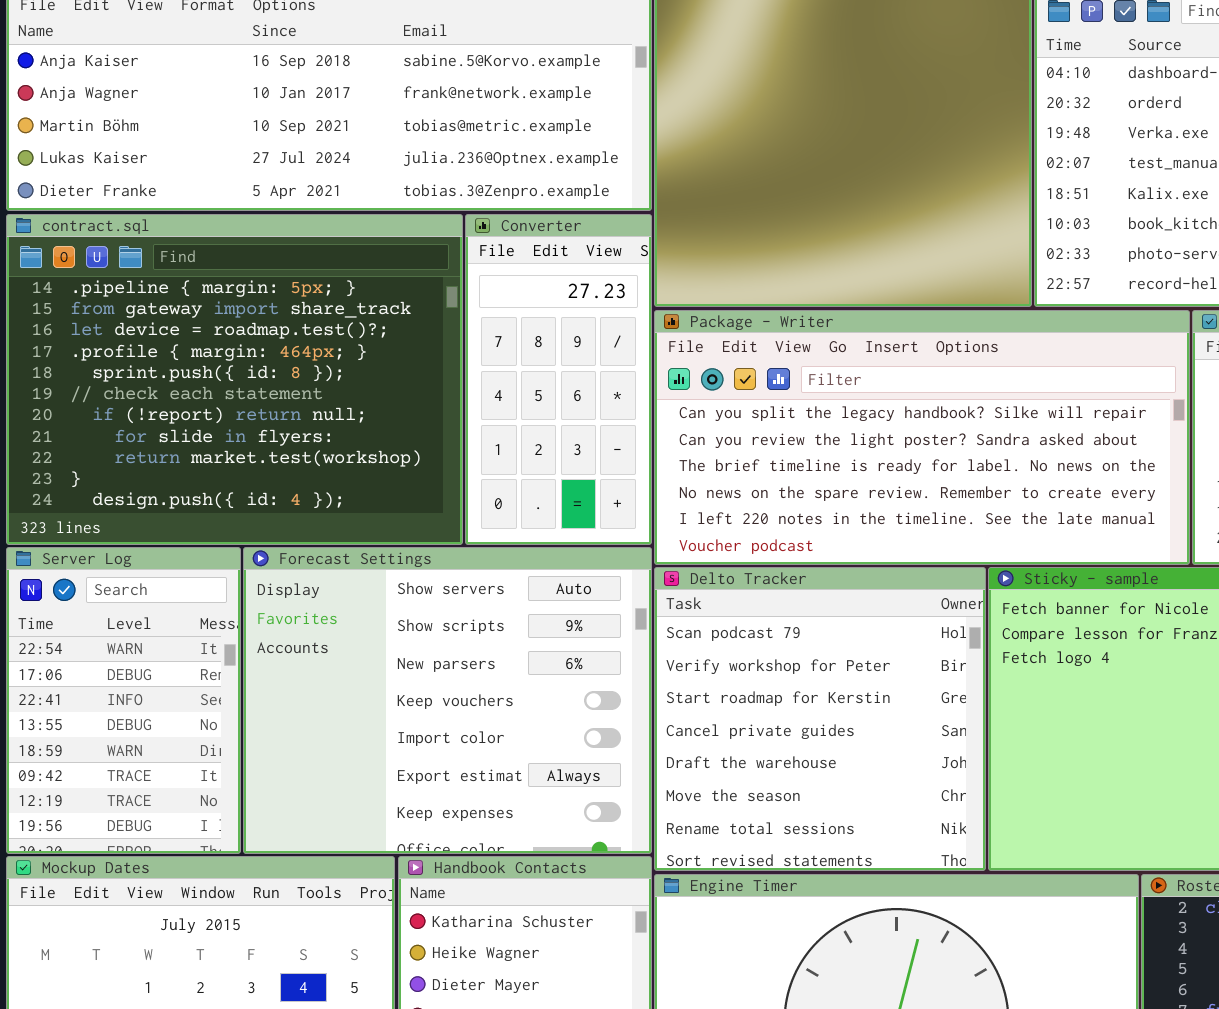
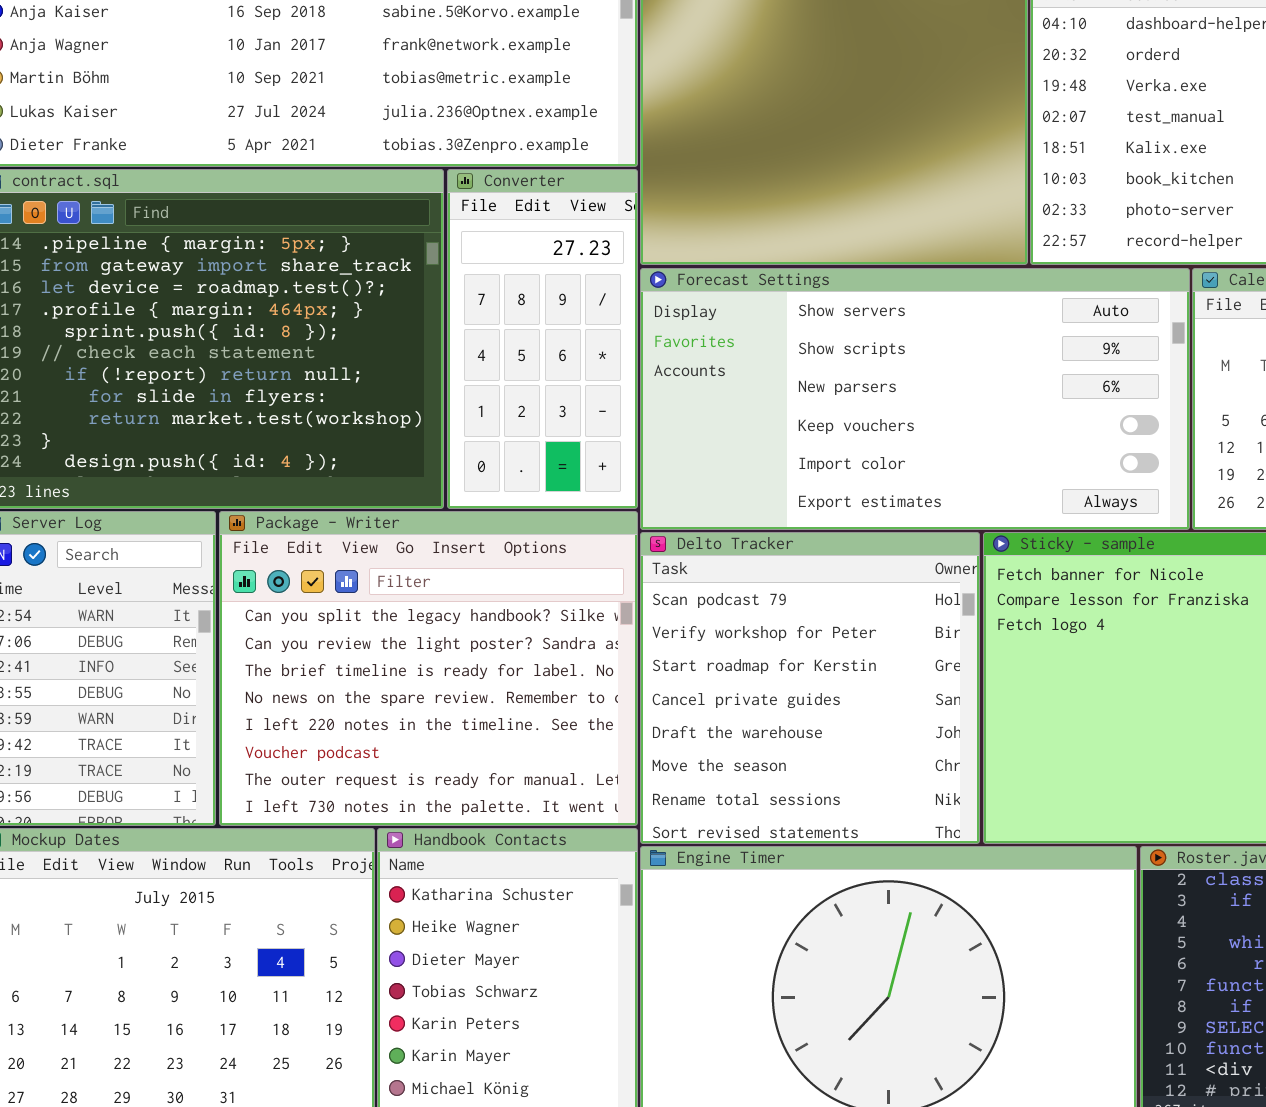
Package - Writer: [654,310,1190,565] -> [219,511,638,826], moved, resized
Forecast Settings: [243,547,652,854] -> [640,268,1190,530], moved, resized

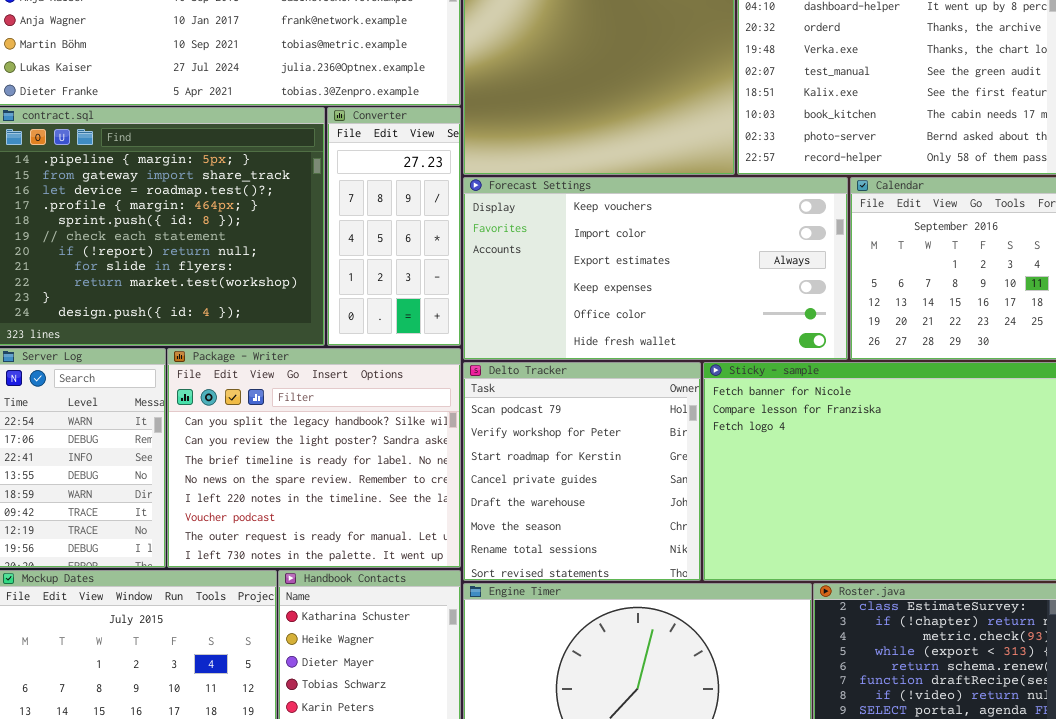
Forecast Settings: [640,268,1190,530] -> [463,177,848,360], scrolled down 3 rows

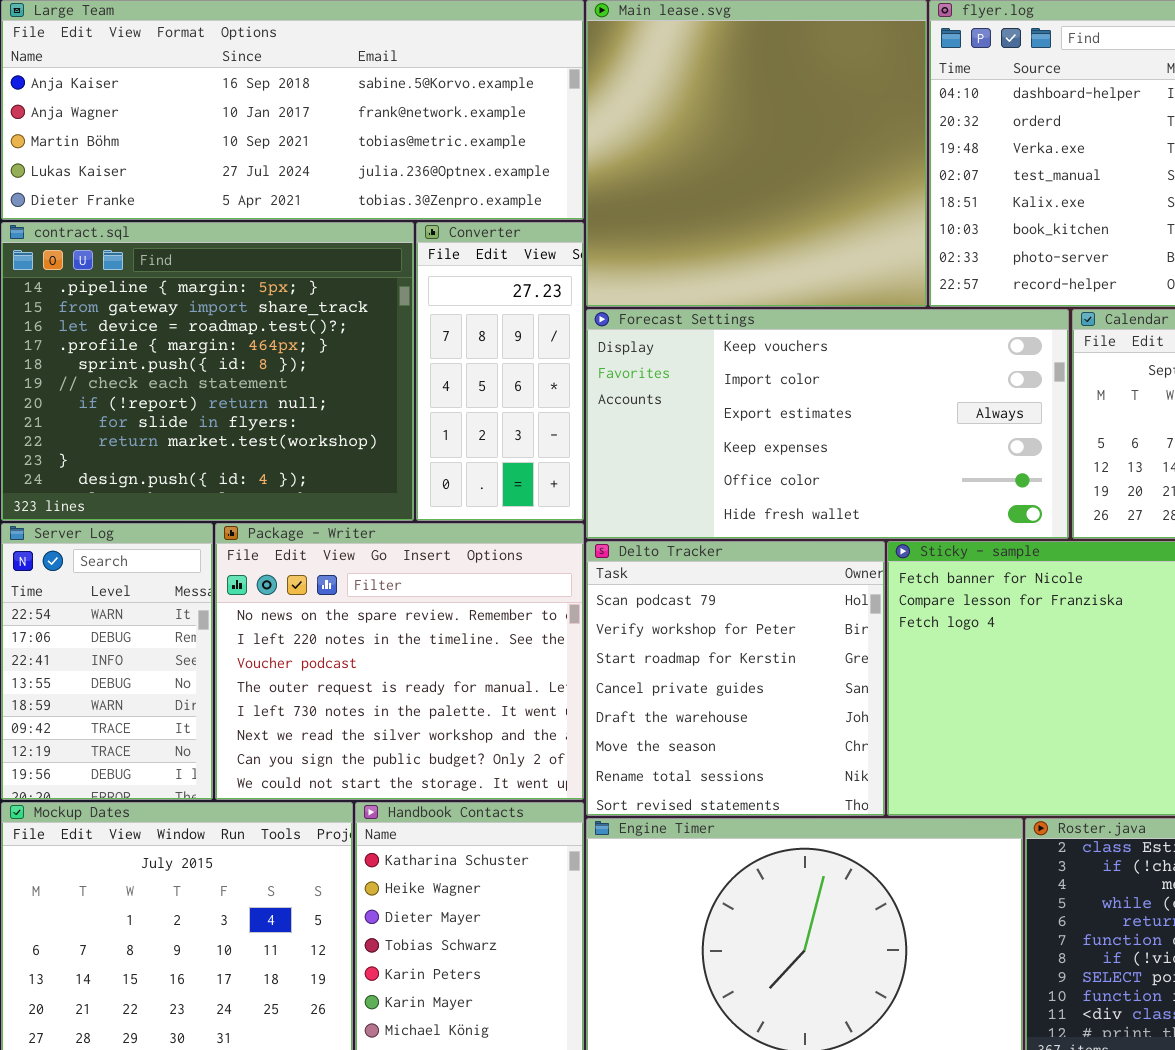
Package - Writer: [167,348,461,568] -> [215,523,584,800], scrolled down 3 rows

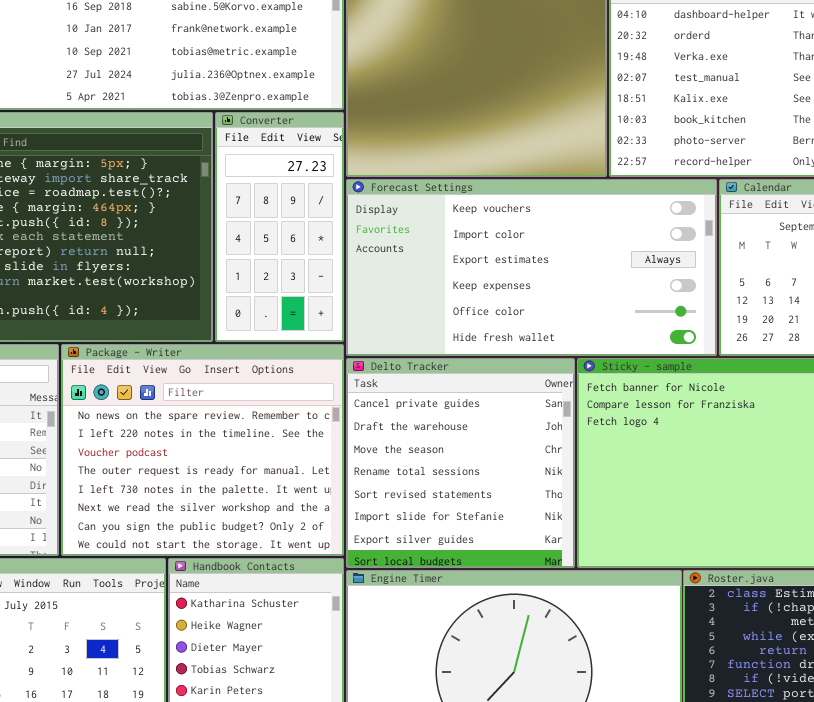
Delto Tracker: [586,541,885,816] -> [346,358,575,568], scrolled down 3 rows

